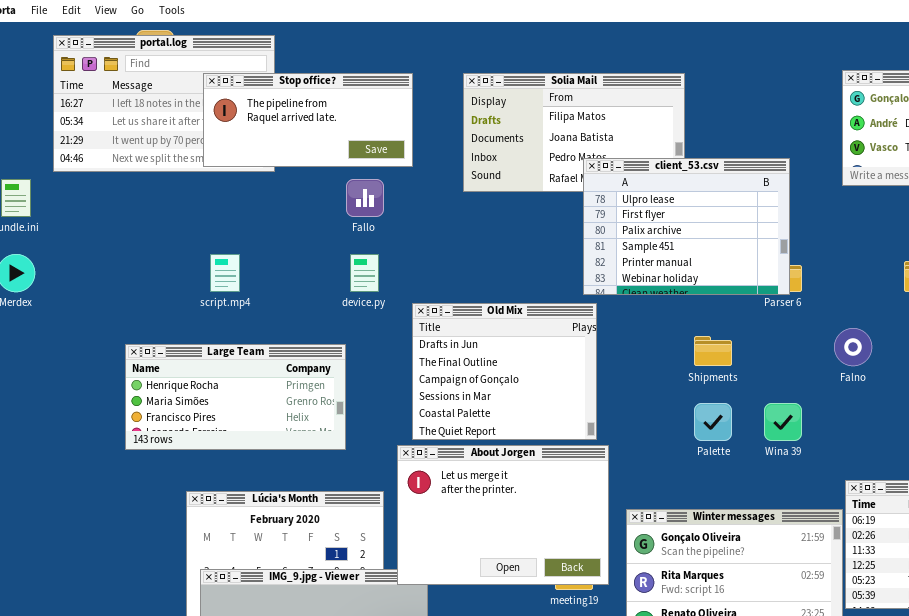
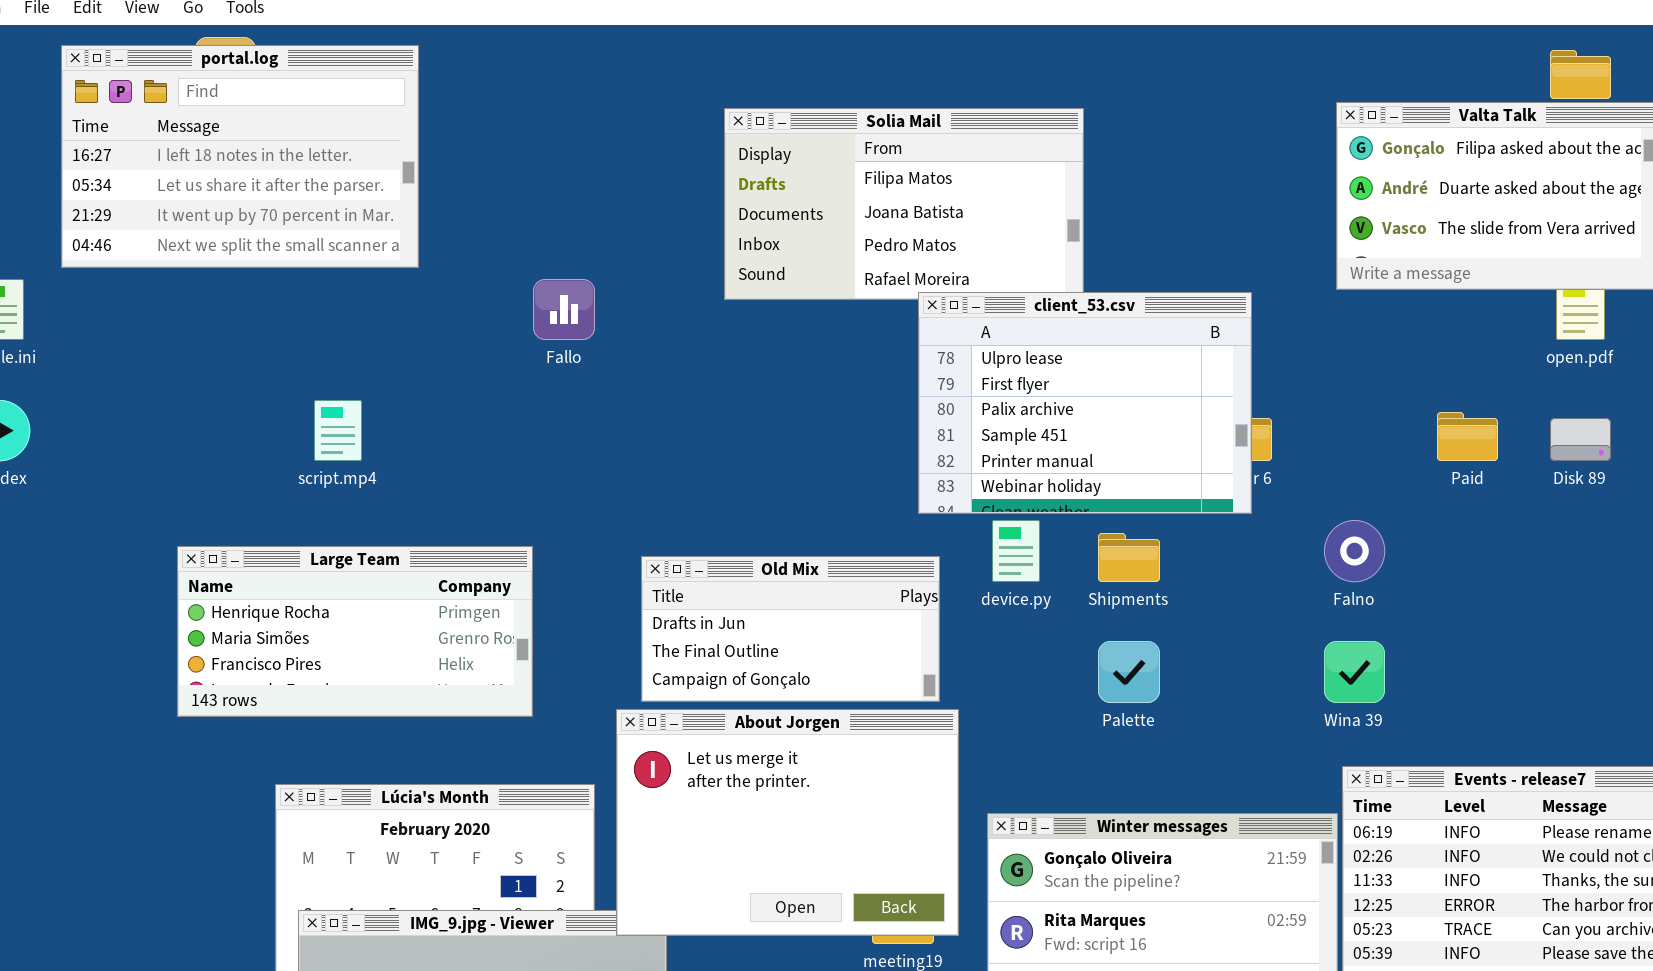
Stop office?: [203,73,413,167] -> none, closed
client_53.csv: [583,158,790,295] -> [918,292,1252,514], moved
device.py: [350,254,379,292] -> [992,520,1040,582], moved
Old Mix: [412,303,597,440] -> [641,556,940,702], resized
Wina 39: [764,403,802,441] -> [1324,641,1385,703], moved

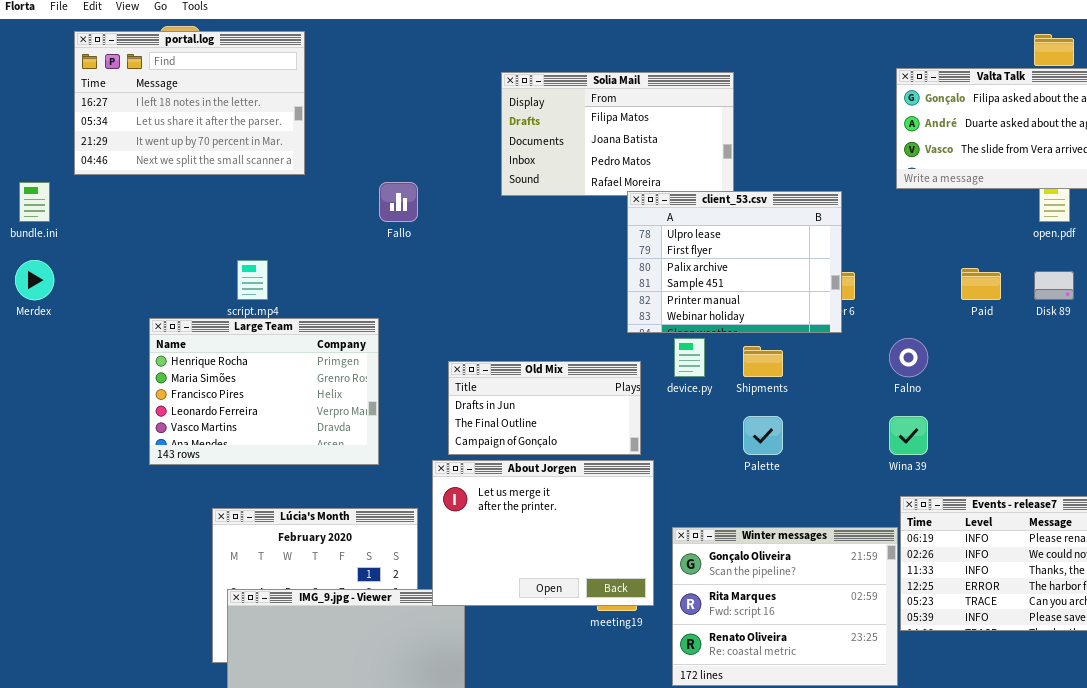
Large Team: [177,546,533,717] -> [149,318,379,465], resized

